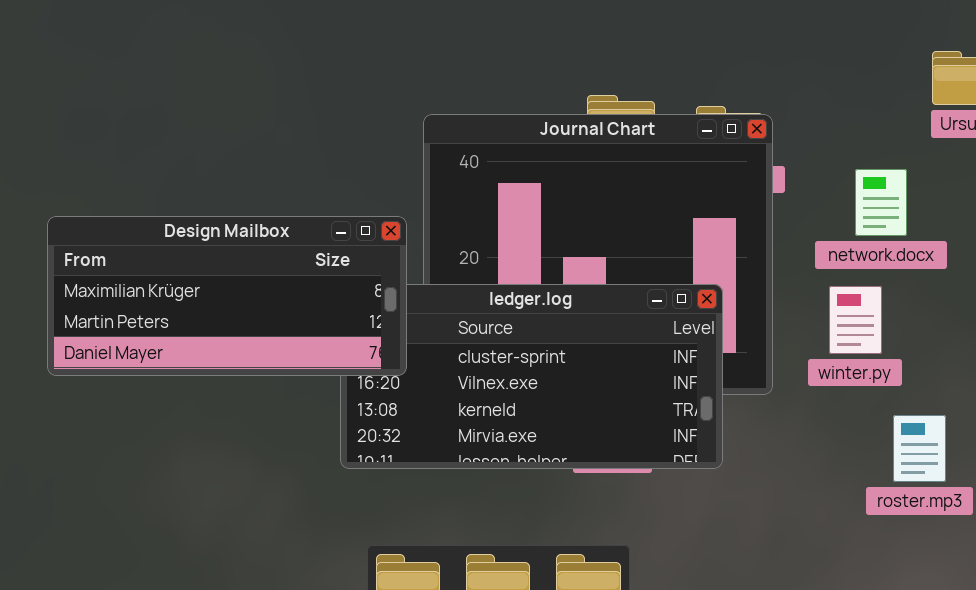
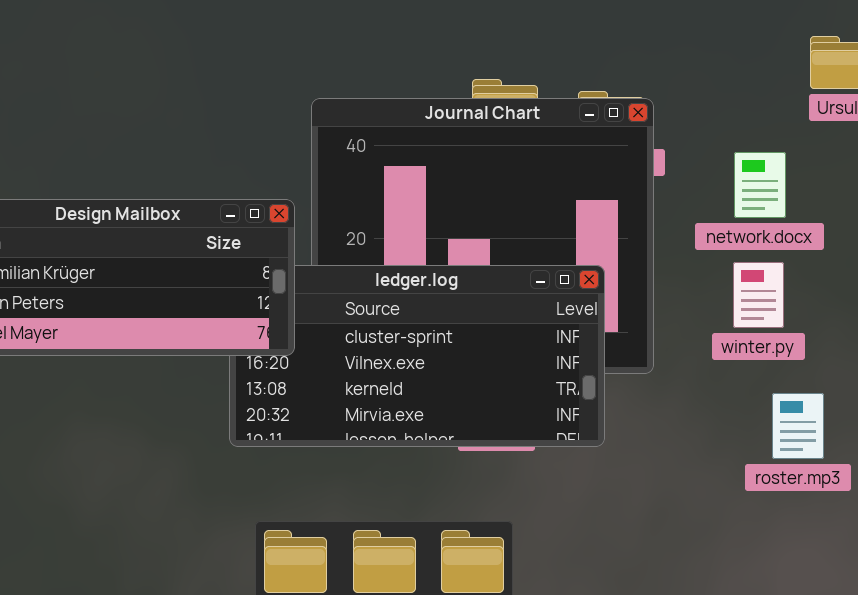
winter.py: [829,286,882,354] -> [733,262,784,328], moved

